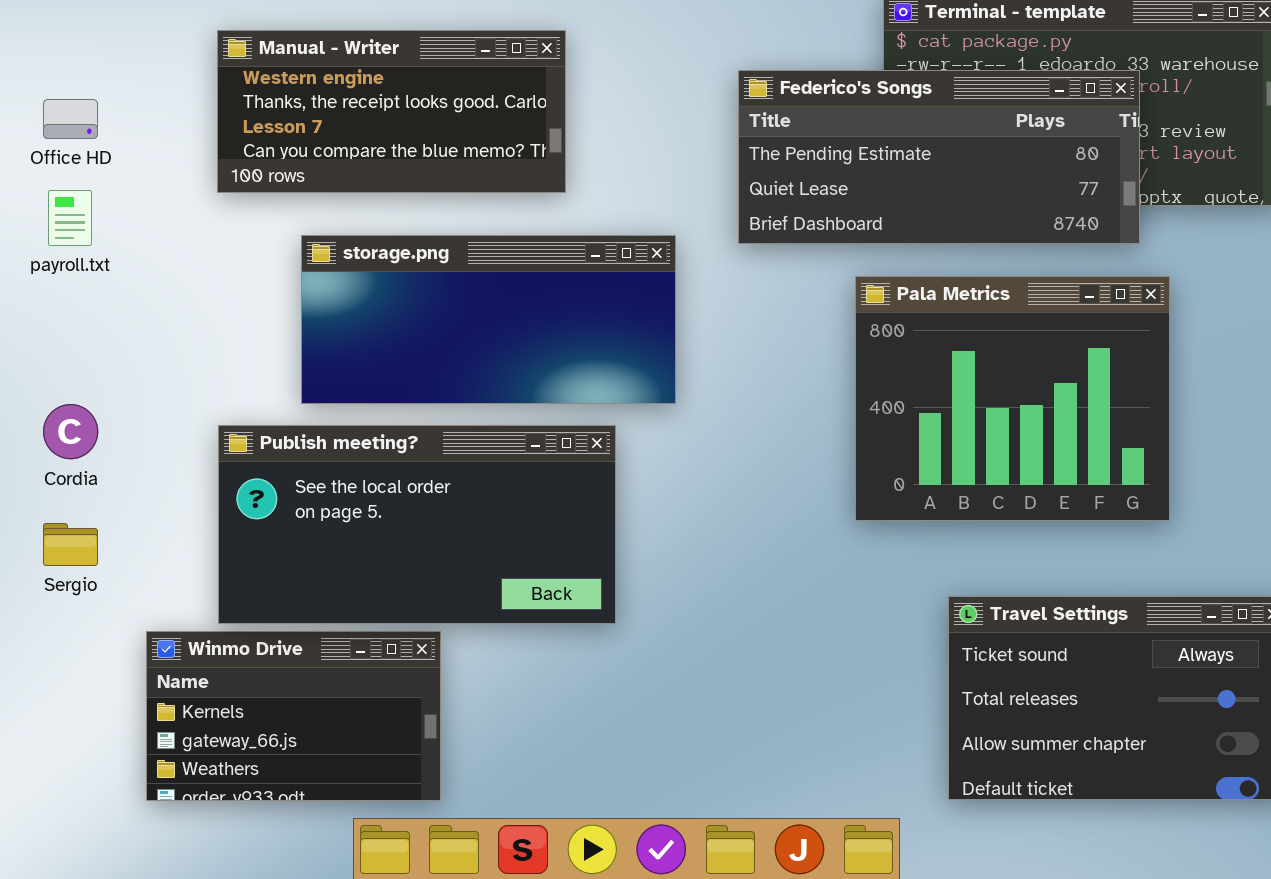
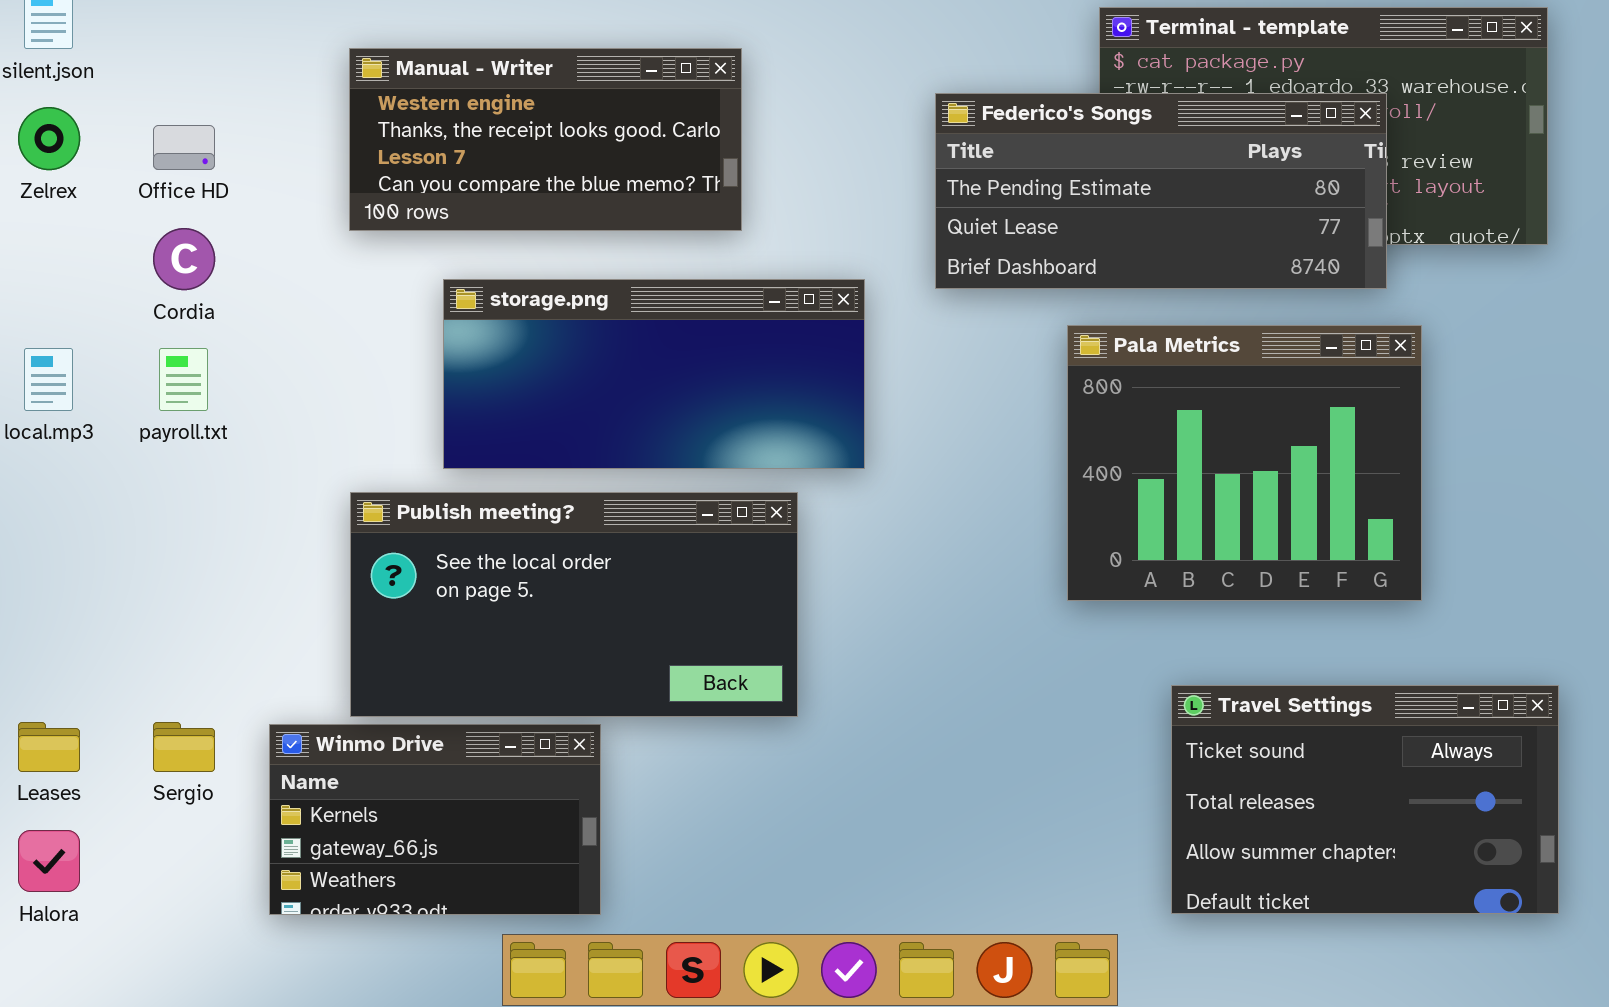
payroll.txt: [48,190,92,246] -> [159,348,208,411], moved
Cordia: [43,404,98,459] -> [153,228,215,290], moved
Sergio: [43,523,98,566] -> [153,722,215,772], moved

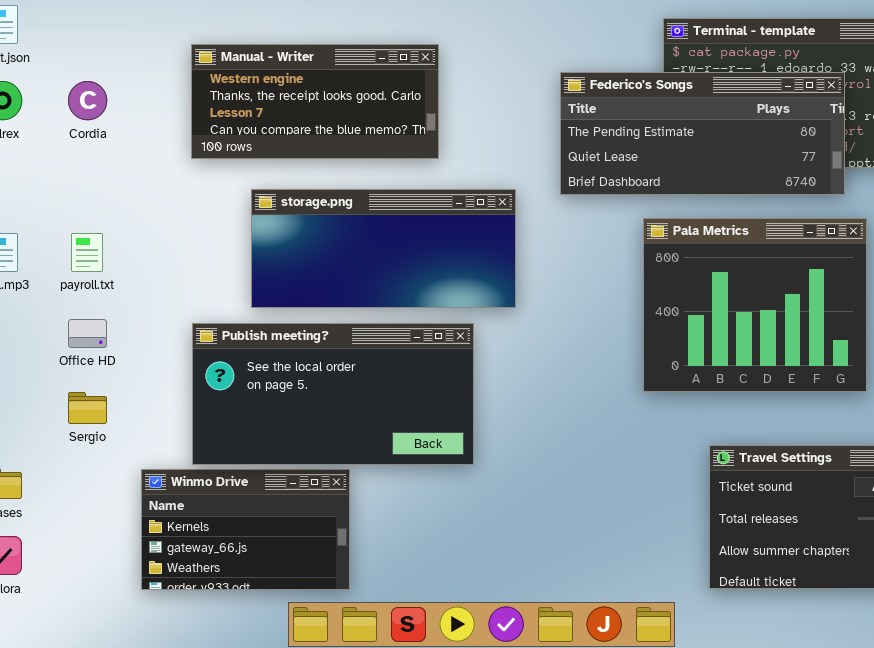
Office HD: [153,125,215,170] -> [68,319,107,348], moved
Cordia: [153,228,215,290] -> [68,81,107,120], moved
Sergio: [153,722,215,772] -> [68,392,107,424], moved

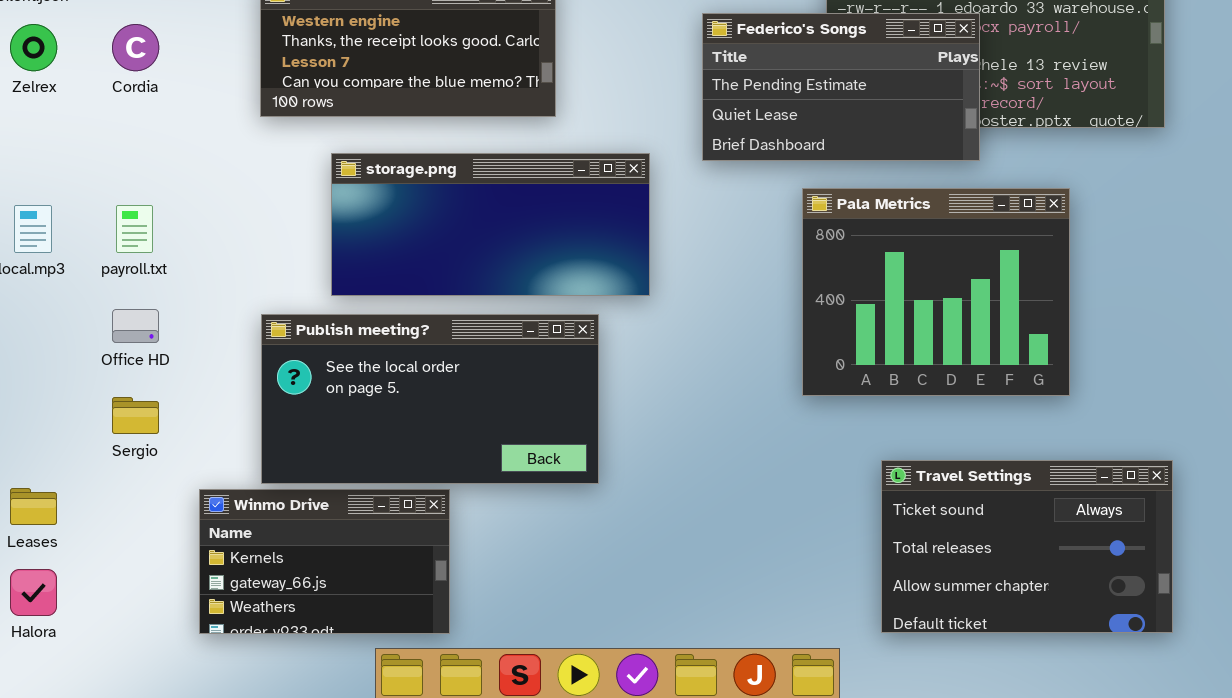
Federico's Songs: [560,72,845,195] -> [702,13,980,161], resized

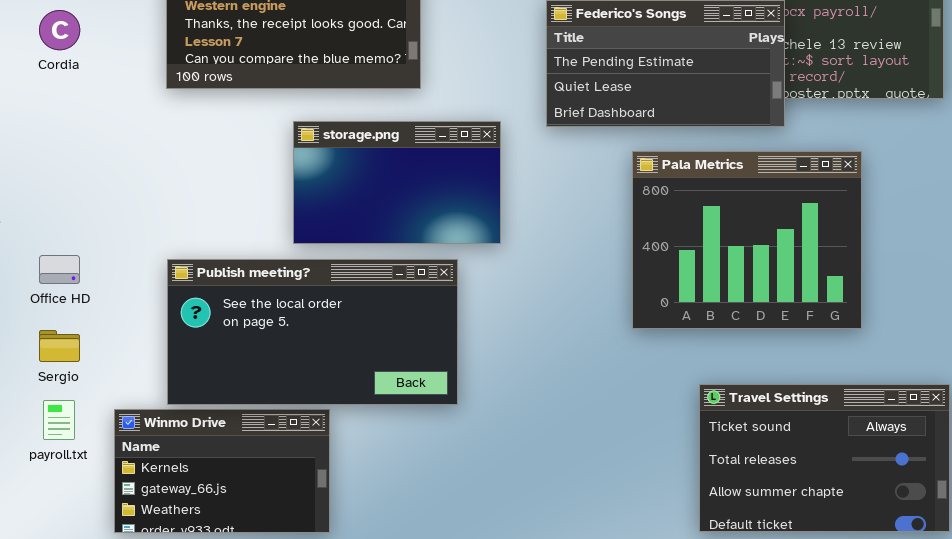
storage.png: [331,153,650,296] -> [293,121,501,244], resized
payroll.txt: [116,205,153,253] -> [43,400,75,440], moved

